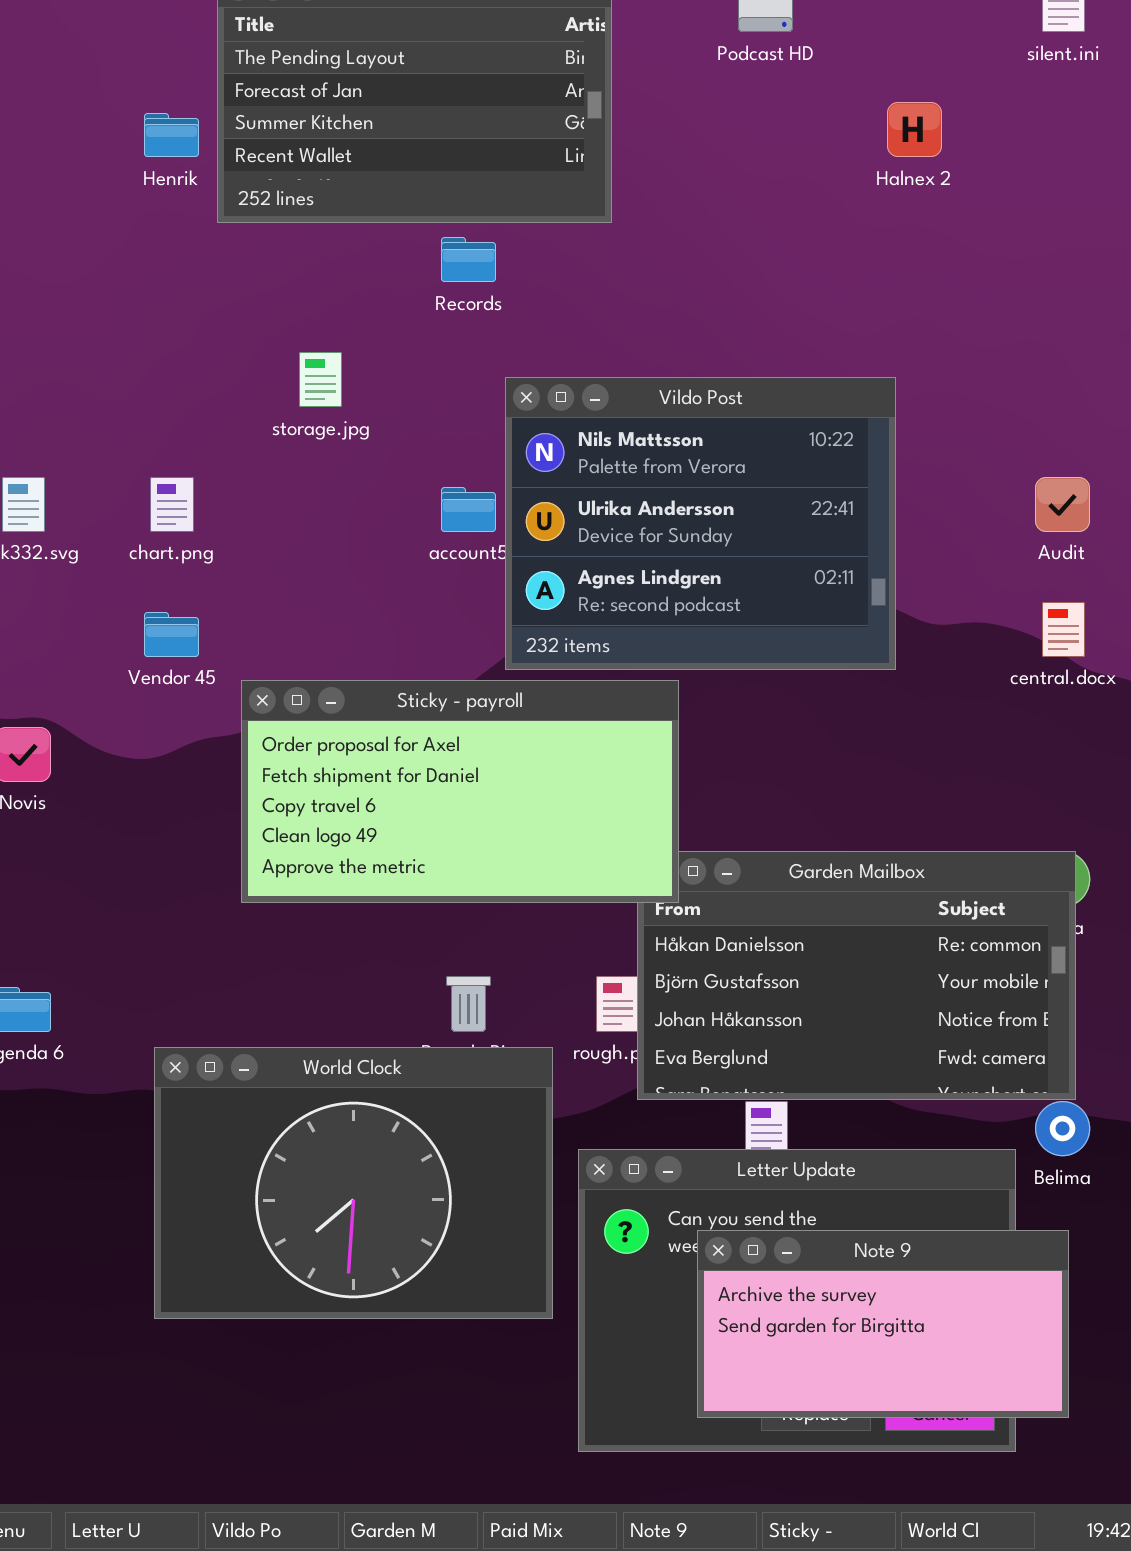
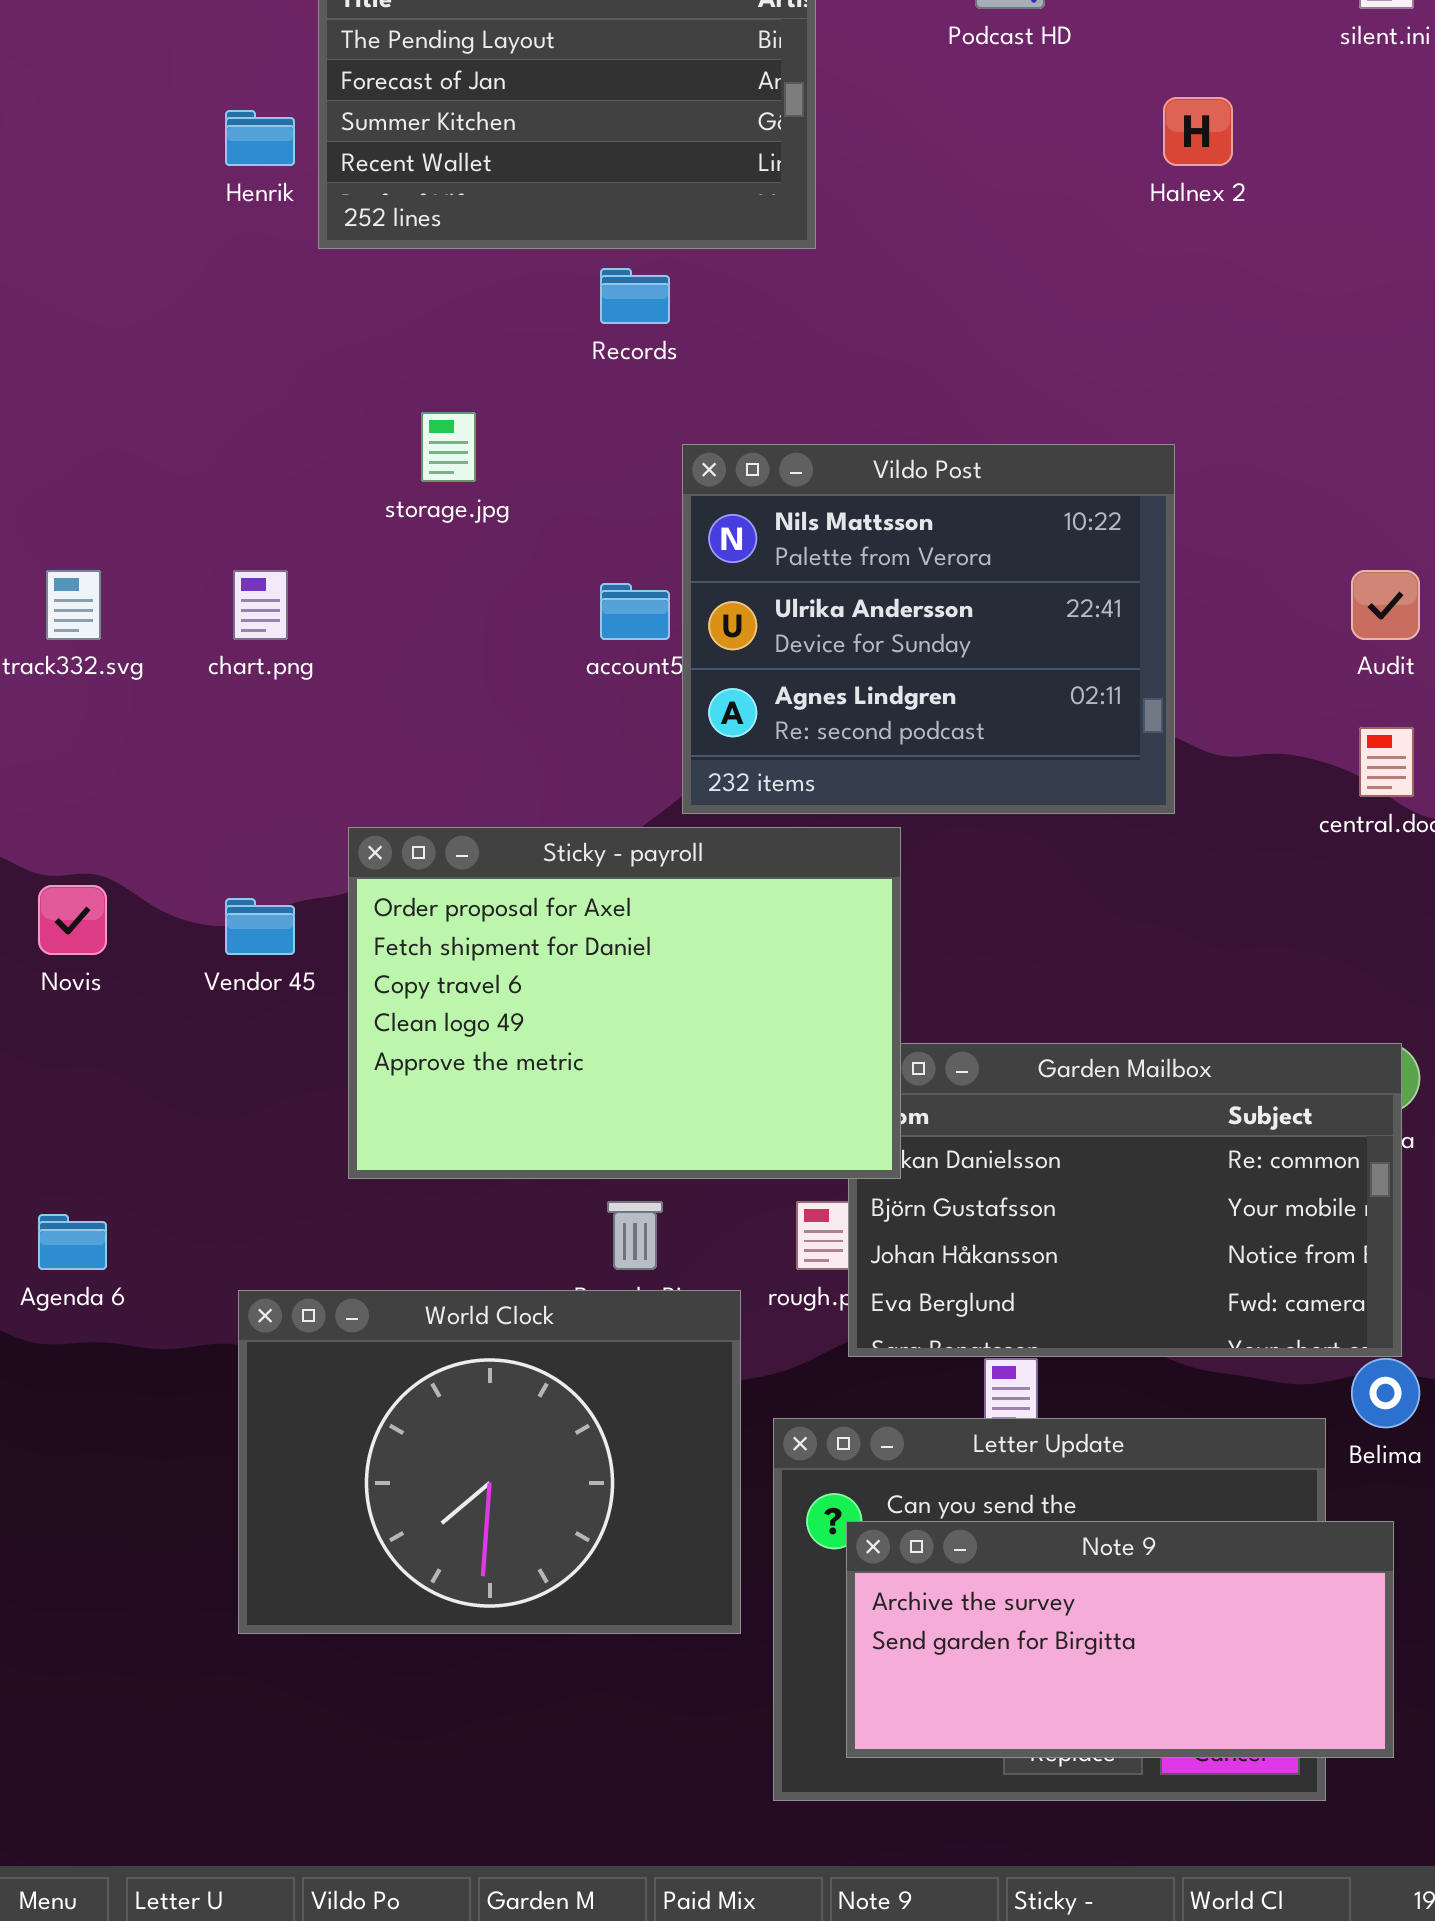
Vendor 45: [144,612,199,657] -> [225,898,295,955], moved
Sticky - payroll: [241,680,679,903] -> [348,827,901,1179], resized
Note 9: [697,1230,1069,1418] -> [846,1521,1394,1758], resized

